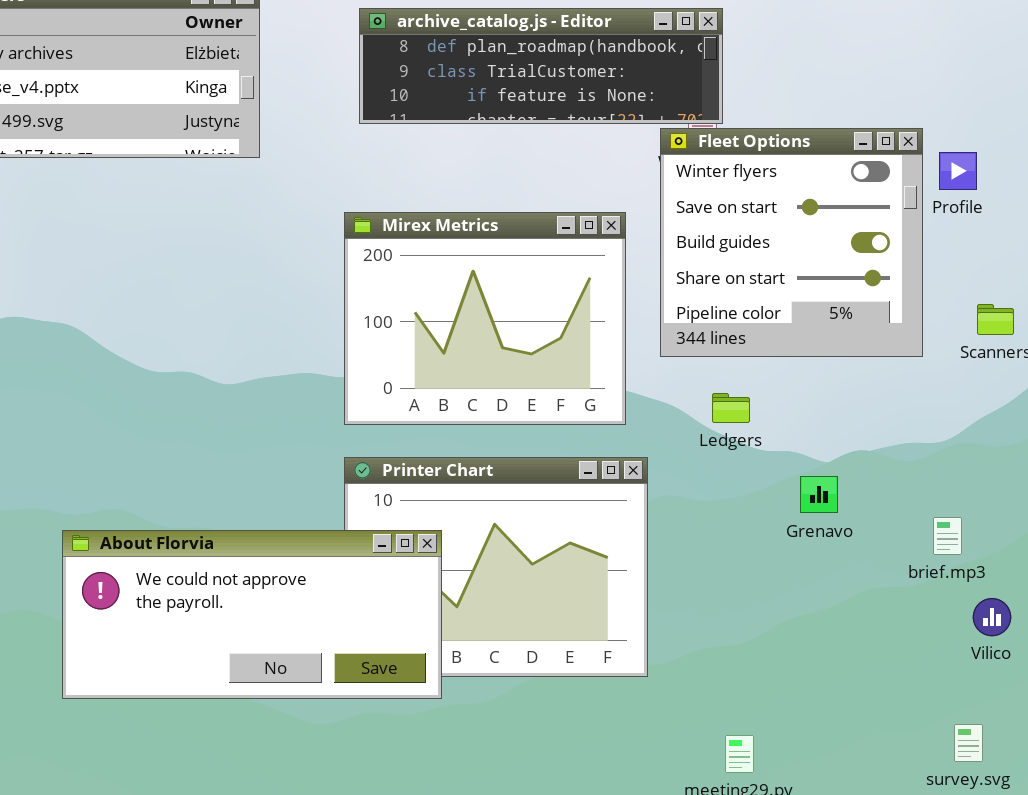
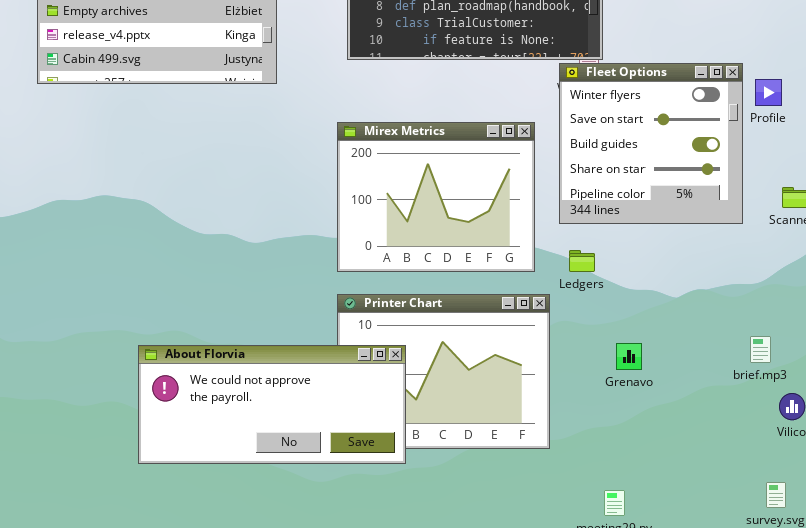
Ledgers: [712,393,750,423] -> [569,250,595,272], moved
Grenavo: [800,476,838,513] -> [616,343,642,370], moved

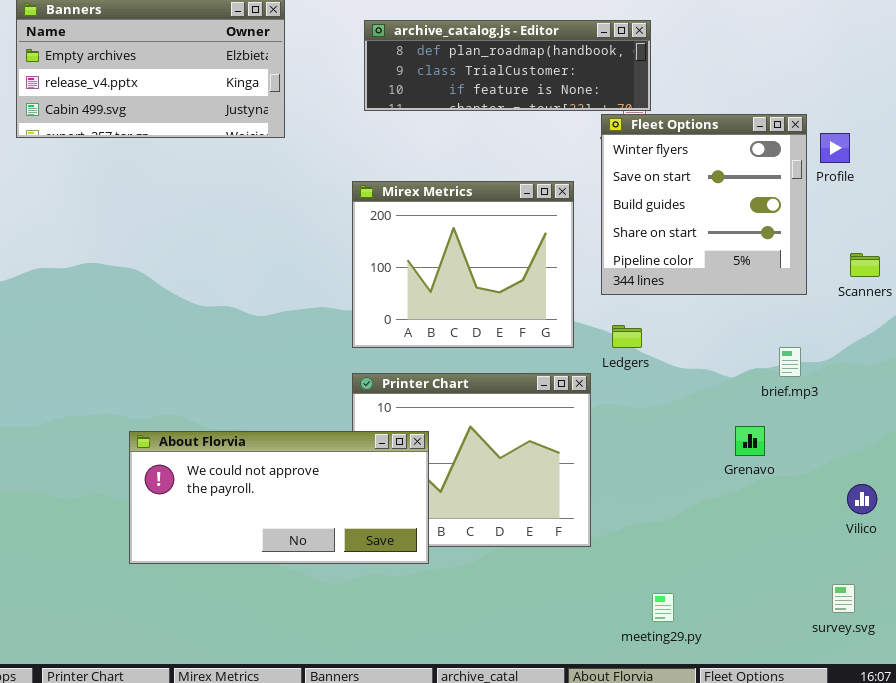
brief.mp3: [750,336,771,363] -> [779,347,801,377], moved
Grenavo: [616,343,642,370] -> [735,426,765,456], moved

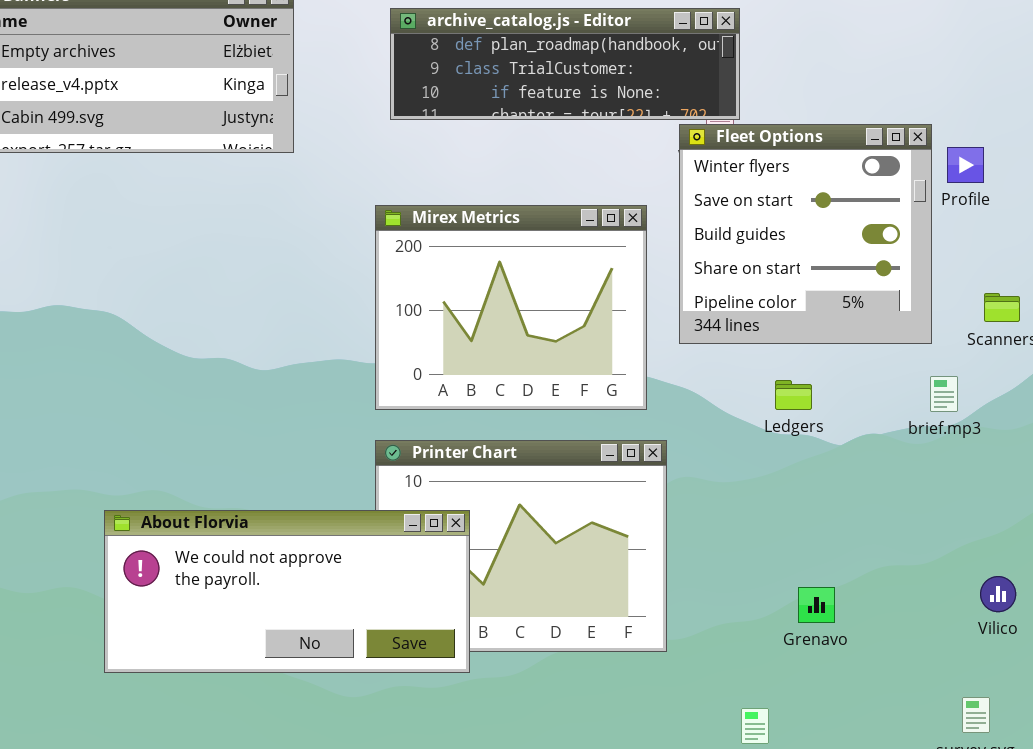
Ledgers: [612,325,642,348] -> [775,380,812,410], moved
brief.mp3: [779,347,801,377] -> [930,376,958,412], moved
Grenavo: [735,426,765,456] -> [798,587,835,623], moved

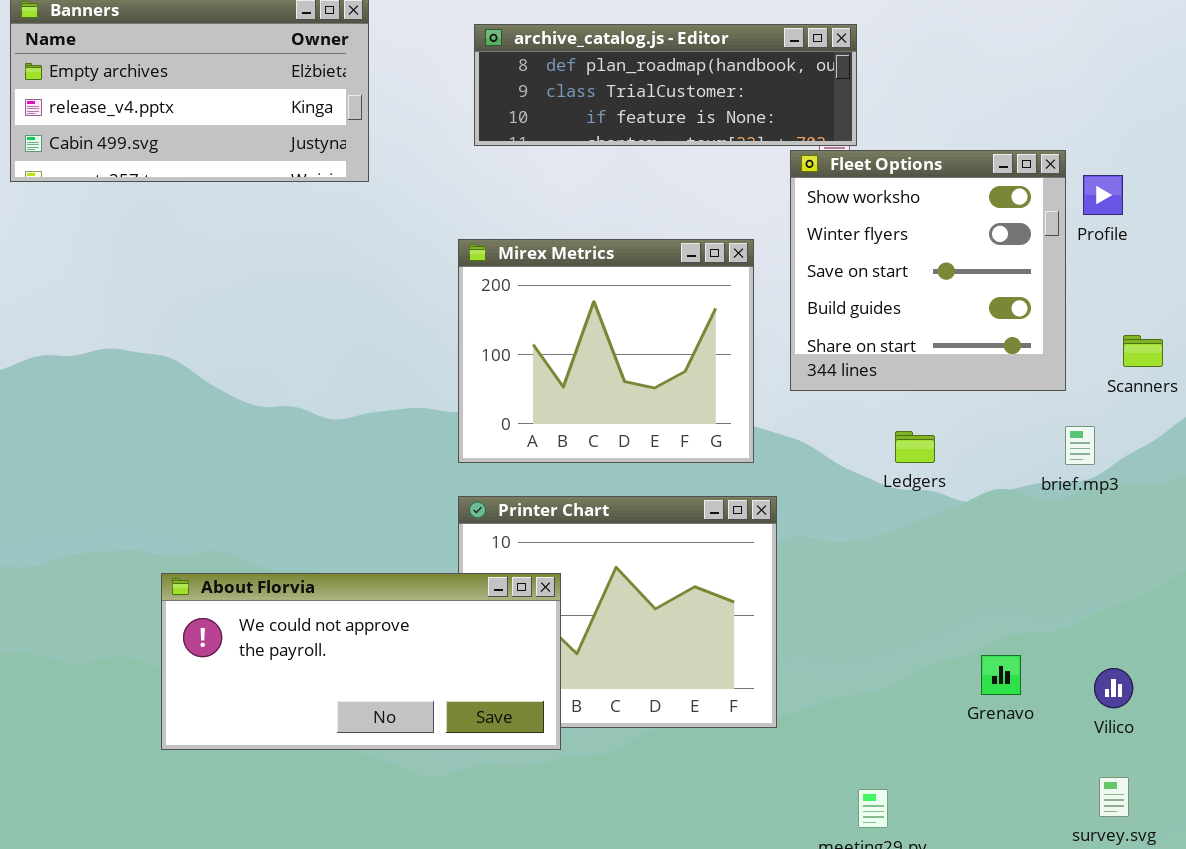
Fleet Options: [679,124,932,344] -> [790,150,1066,391], scrolled up 1 row
Vilico: [980,576,1016,612] -> [1094,668,1133,708], moved
Grenavo: [798,587,835,623] -> [981,655,1021,695], moved

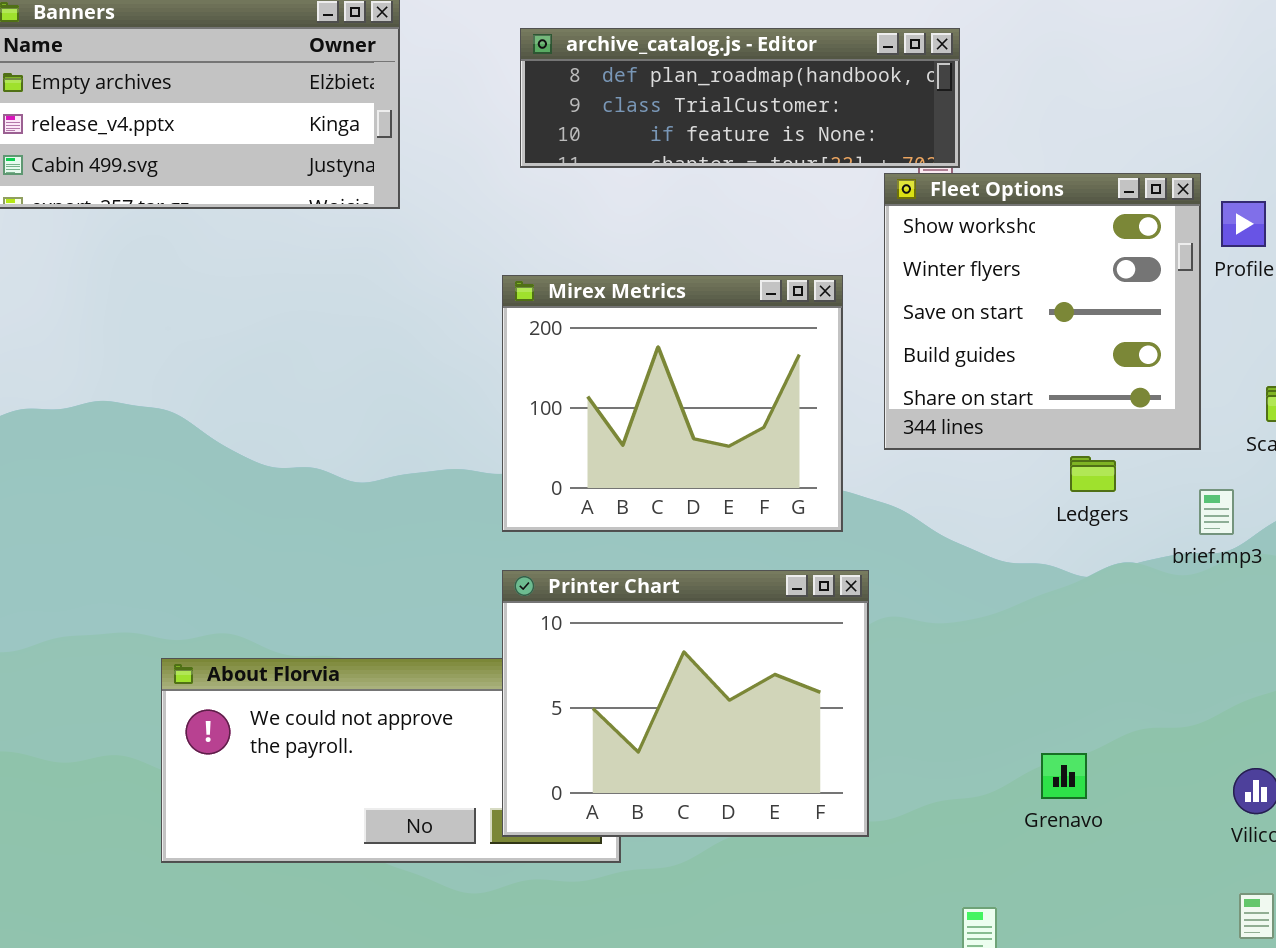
Ledgers: [895,431,935,463] -> [1070,456,1116,492], moved
Printer Chart: [458,496,777,728] -> [502,570,869,837], raised
Grenavo: [981,655,1021,695] -> [1041,753,1087,799], moved

